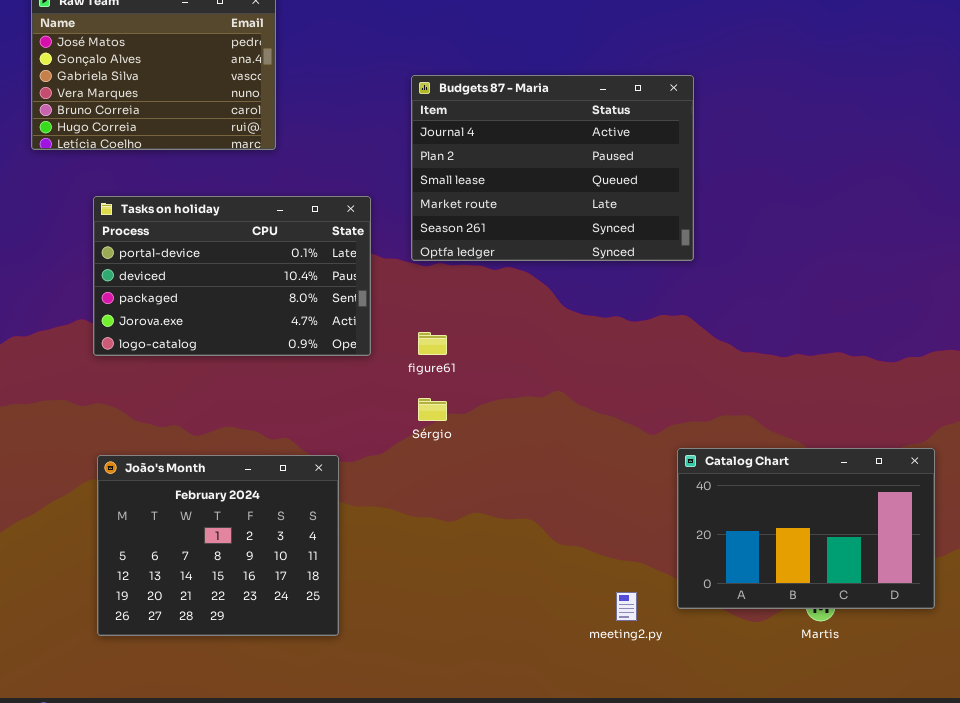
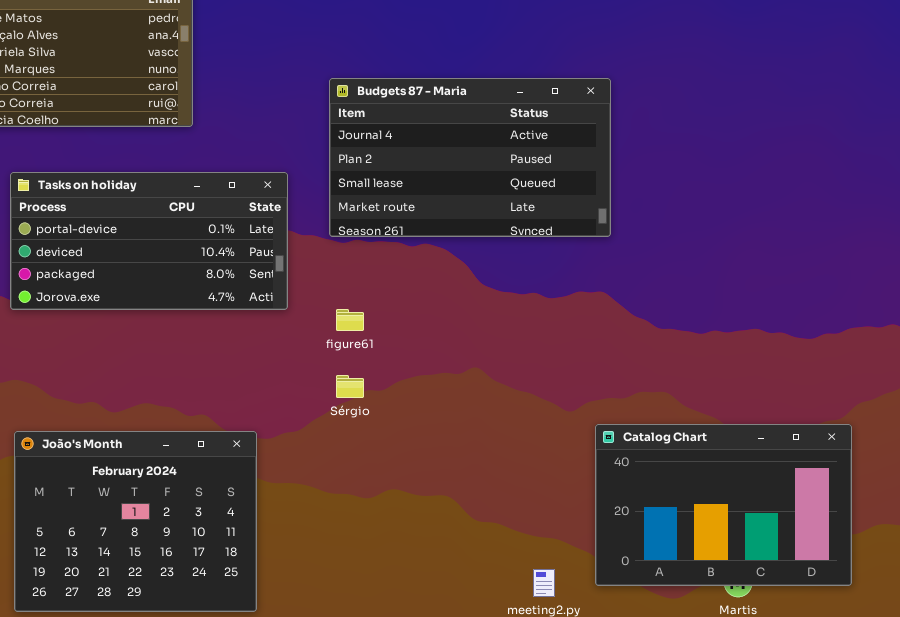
Budgets 87 - Maria: [411,75,694,261] -> [329,78,611,237], resized
Tasks on holiday: [93,196,371,356] -> [10,172,288,310], resized

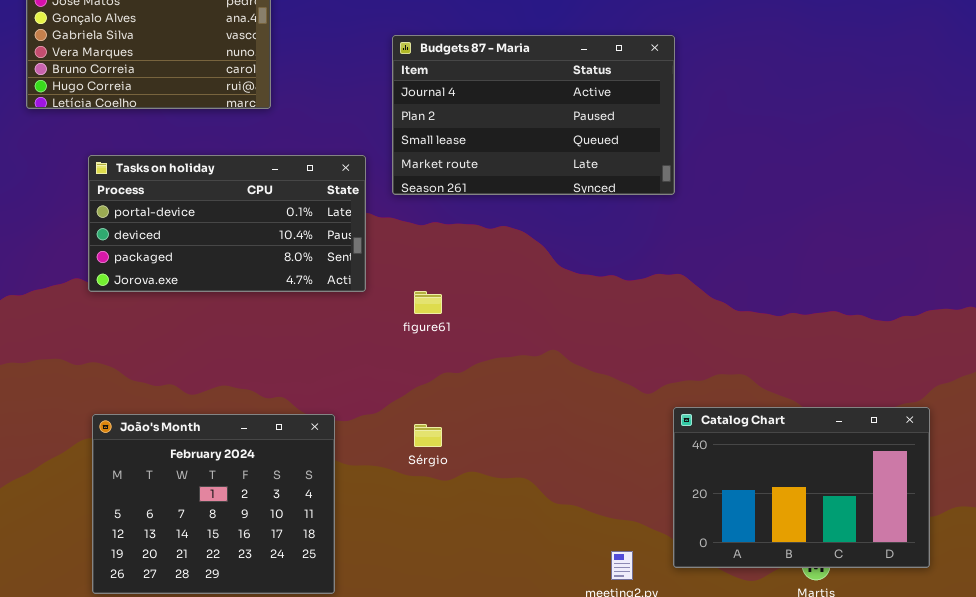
Budgets 87 - Maria: [329,78,611,237] -> [392,35,675,195], moved
Sérgio: [336,375,364,398] -> [414,424,442,447], moved

